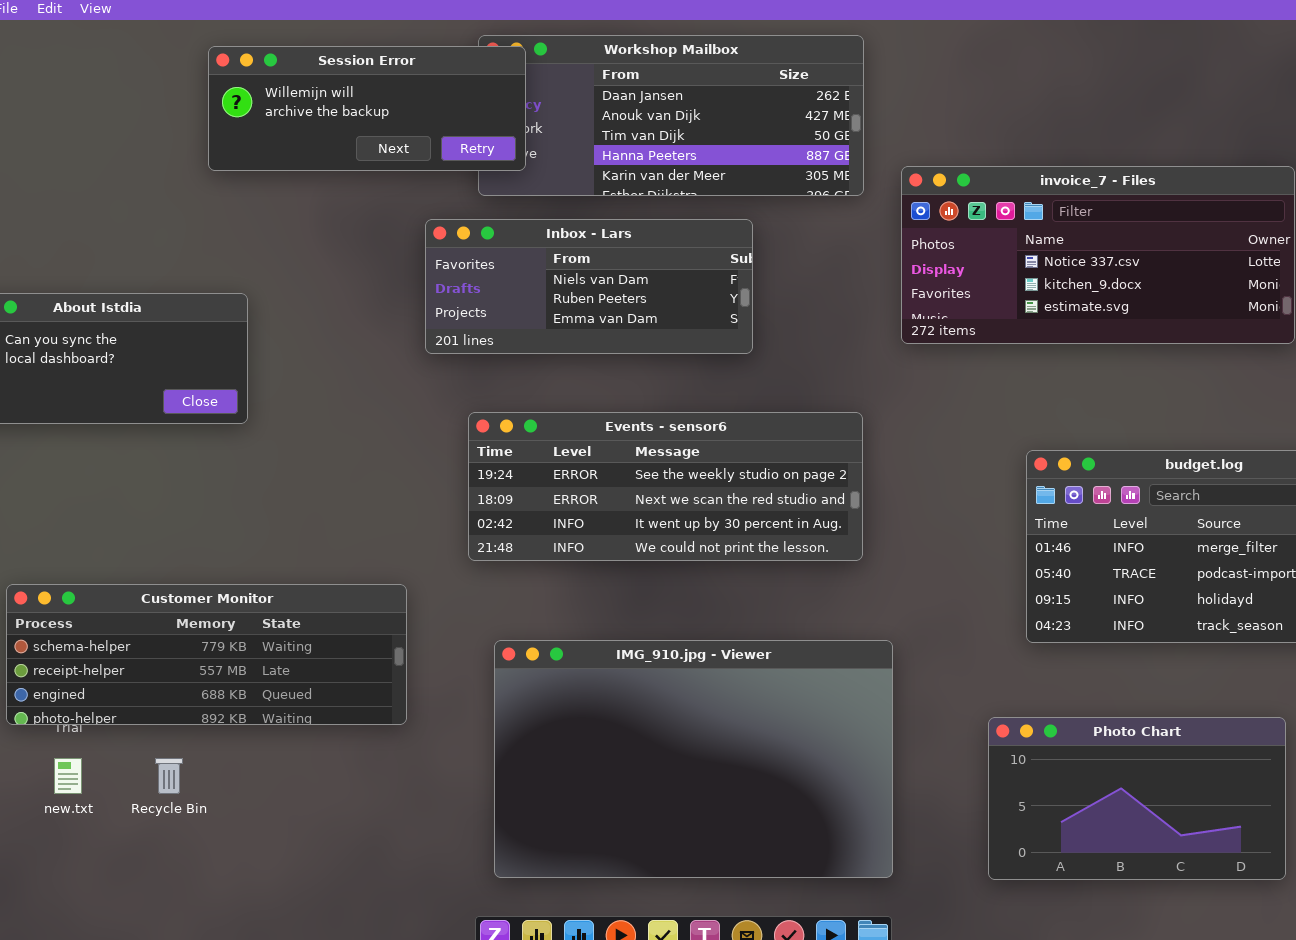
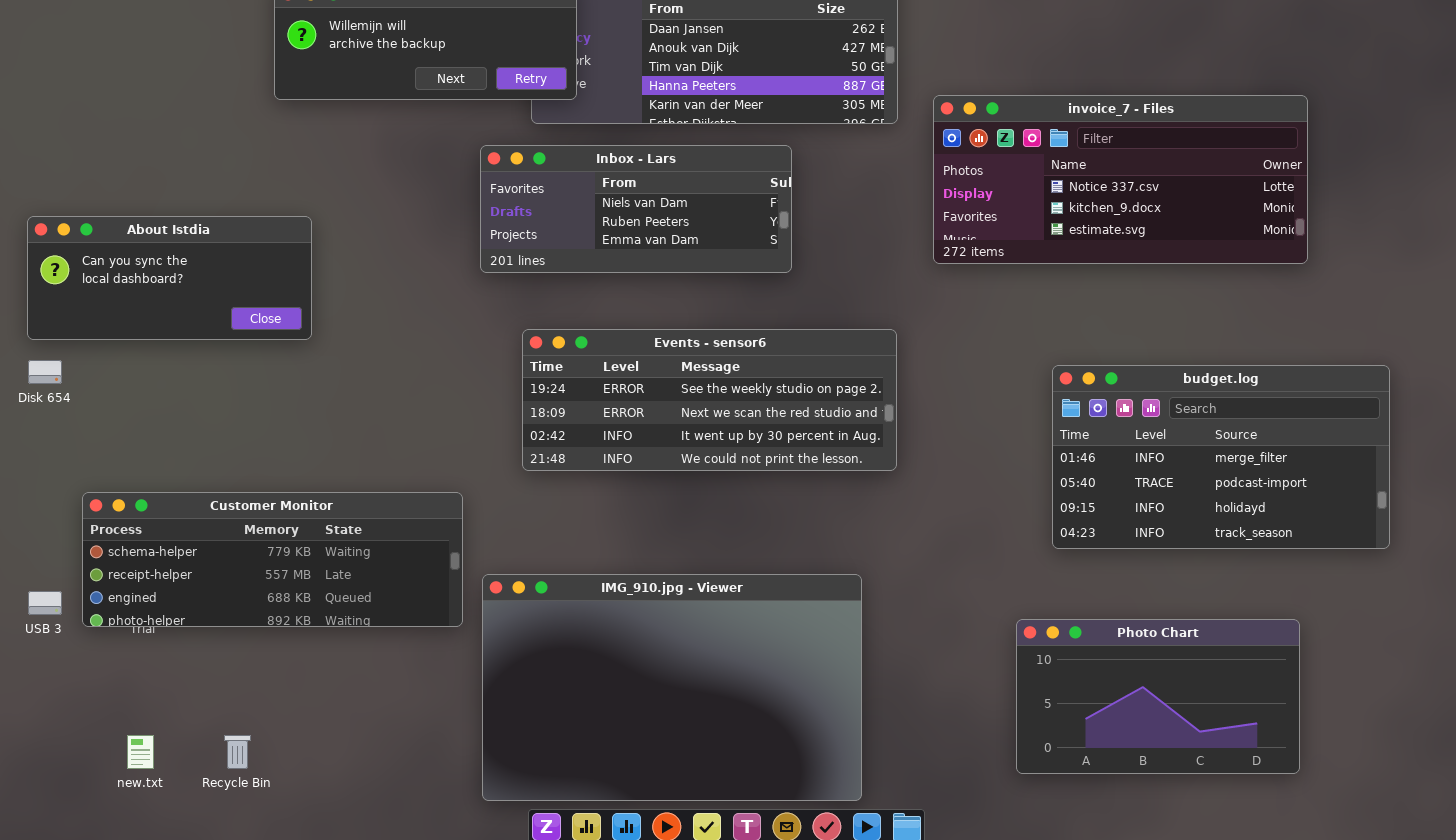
IMG_910.jpg - Viewer: [494,640,893,878] -> [482,574,862,801], moved
new.txt: [54,758,82,794] -> [127,735,154,769], moved
Recycle Bin: [155,758,183,794] -> [224,735,251,769], moved

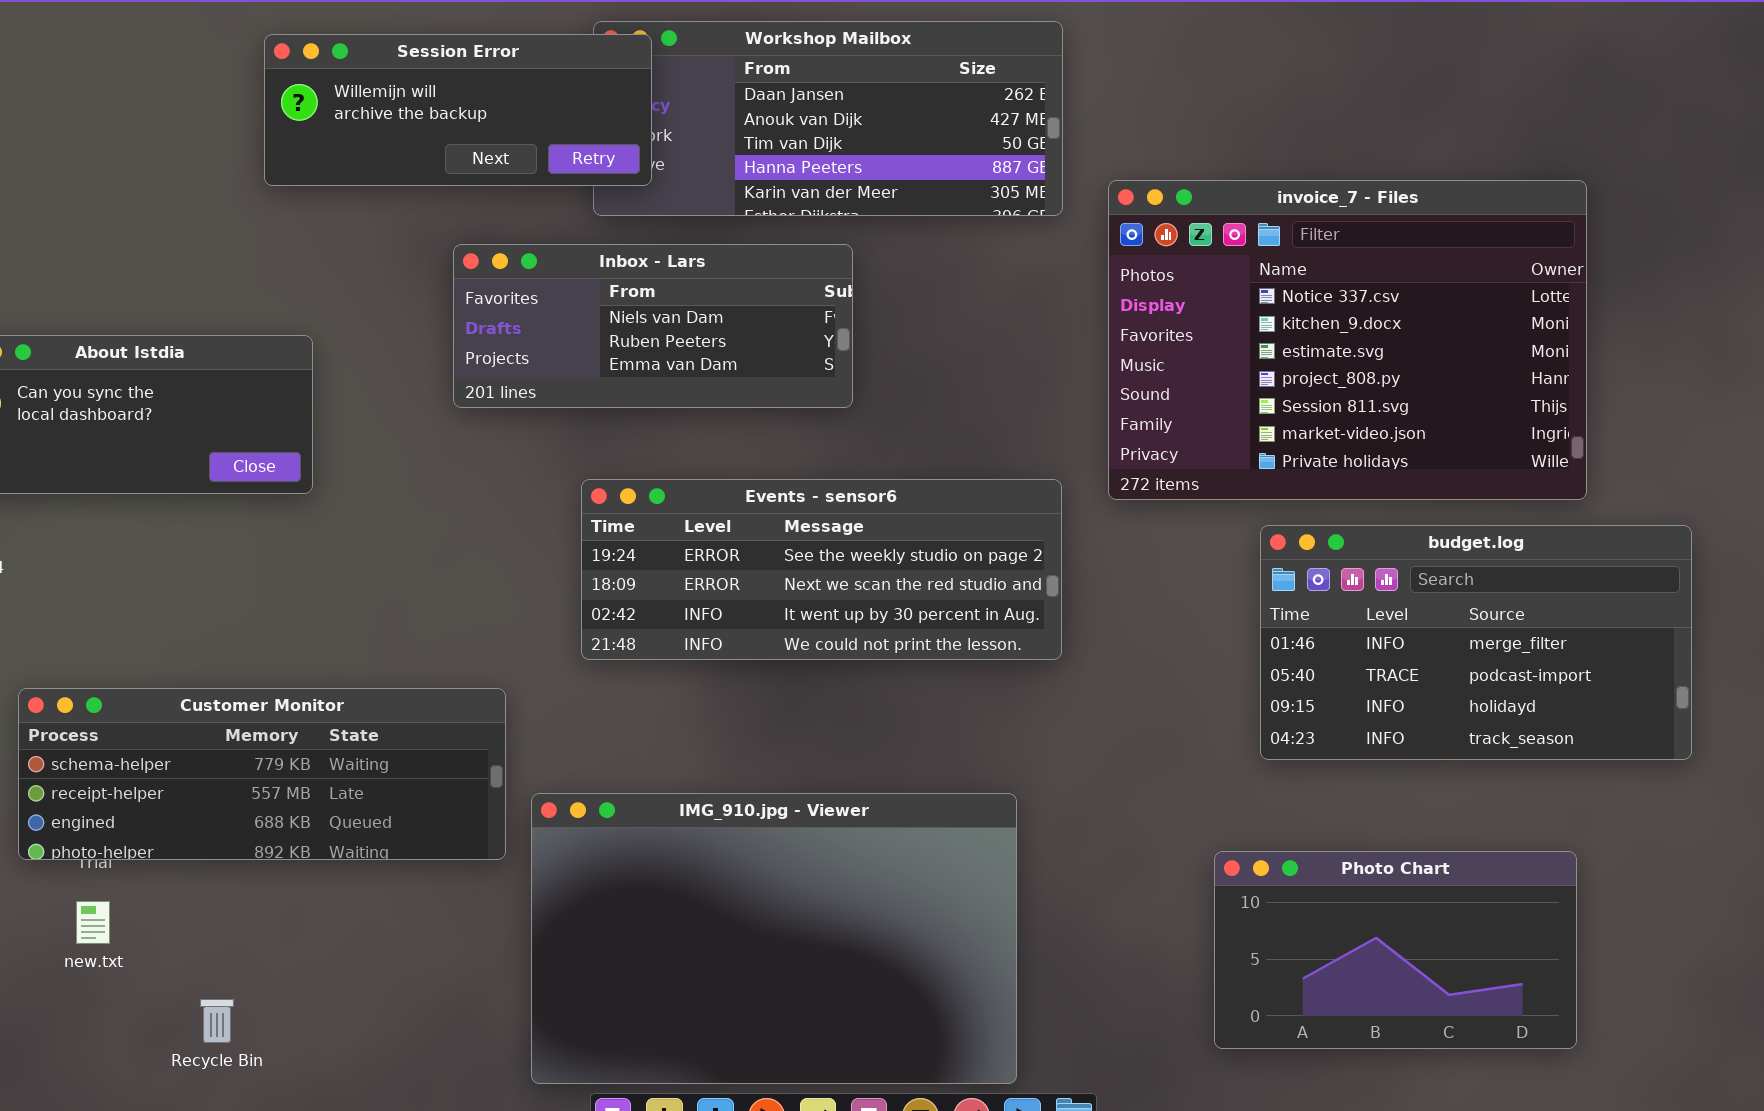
invoice_7 - Files: [933,95,1308,264] -> [1108,180,1587,500], resized
Inbox - Lars: [480,145,792,273] -> [453,244,853,408], moved
new.txt: [127,735,154,769] -> [76,901,110,944], moved

